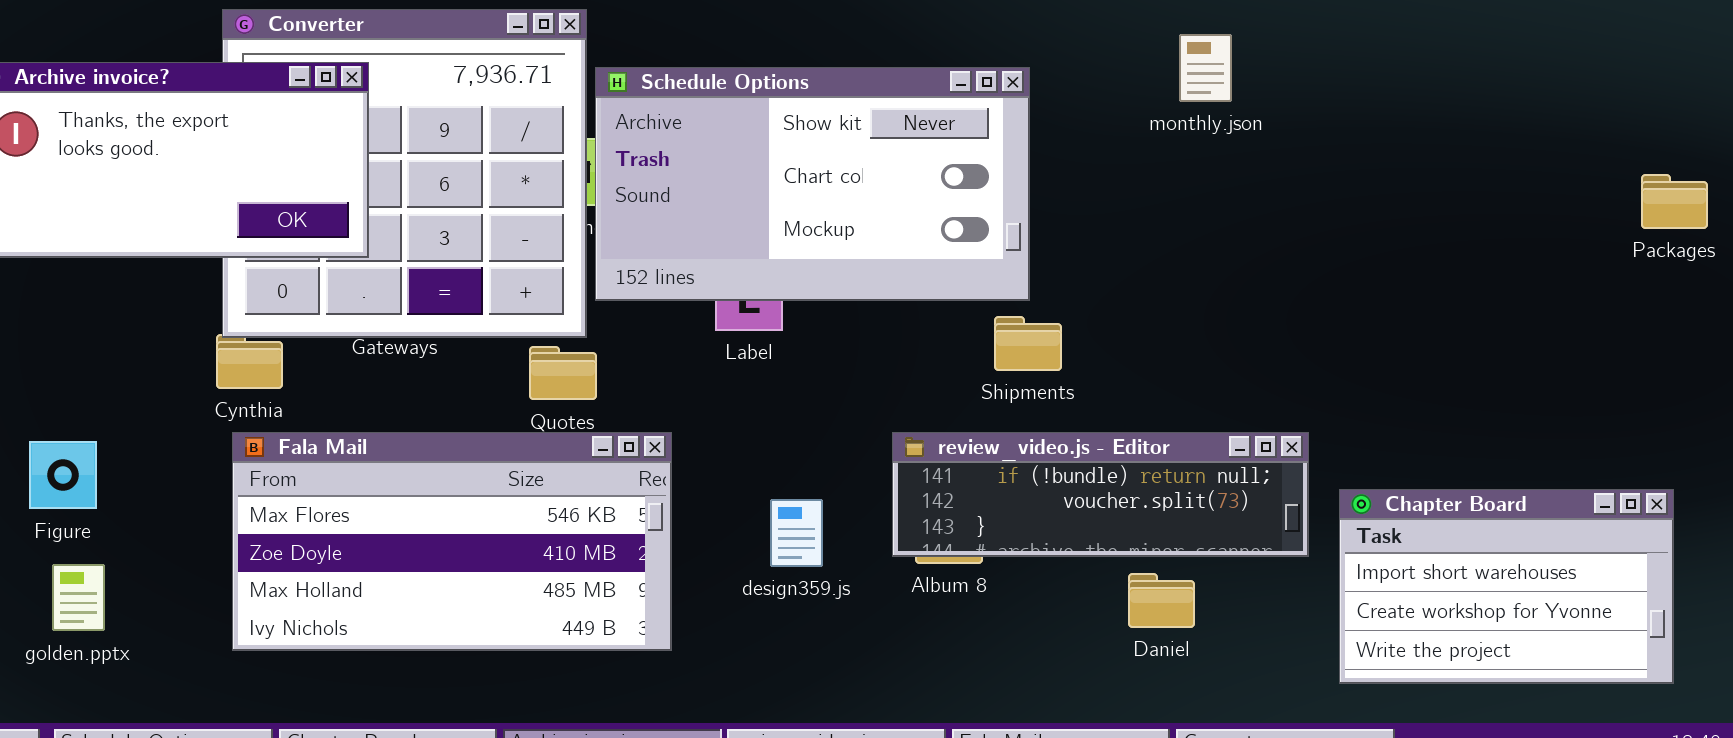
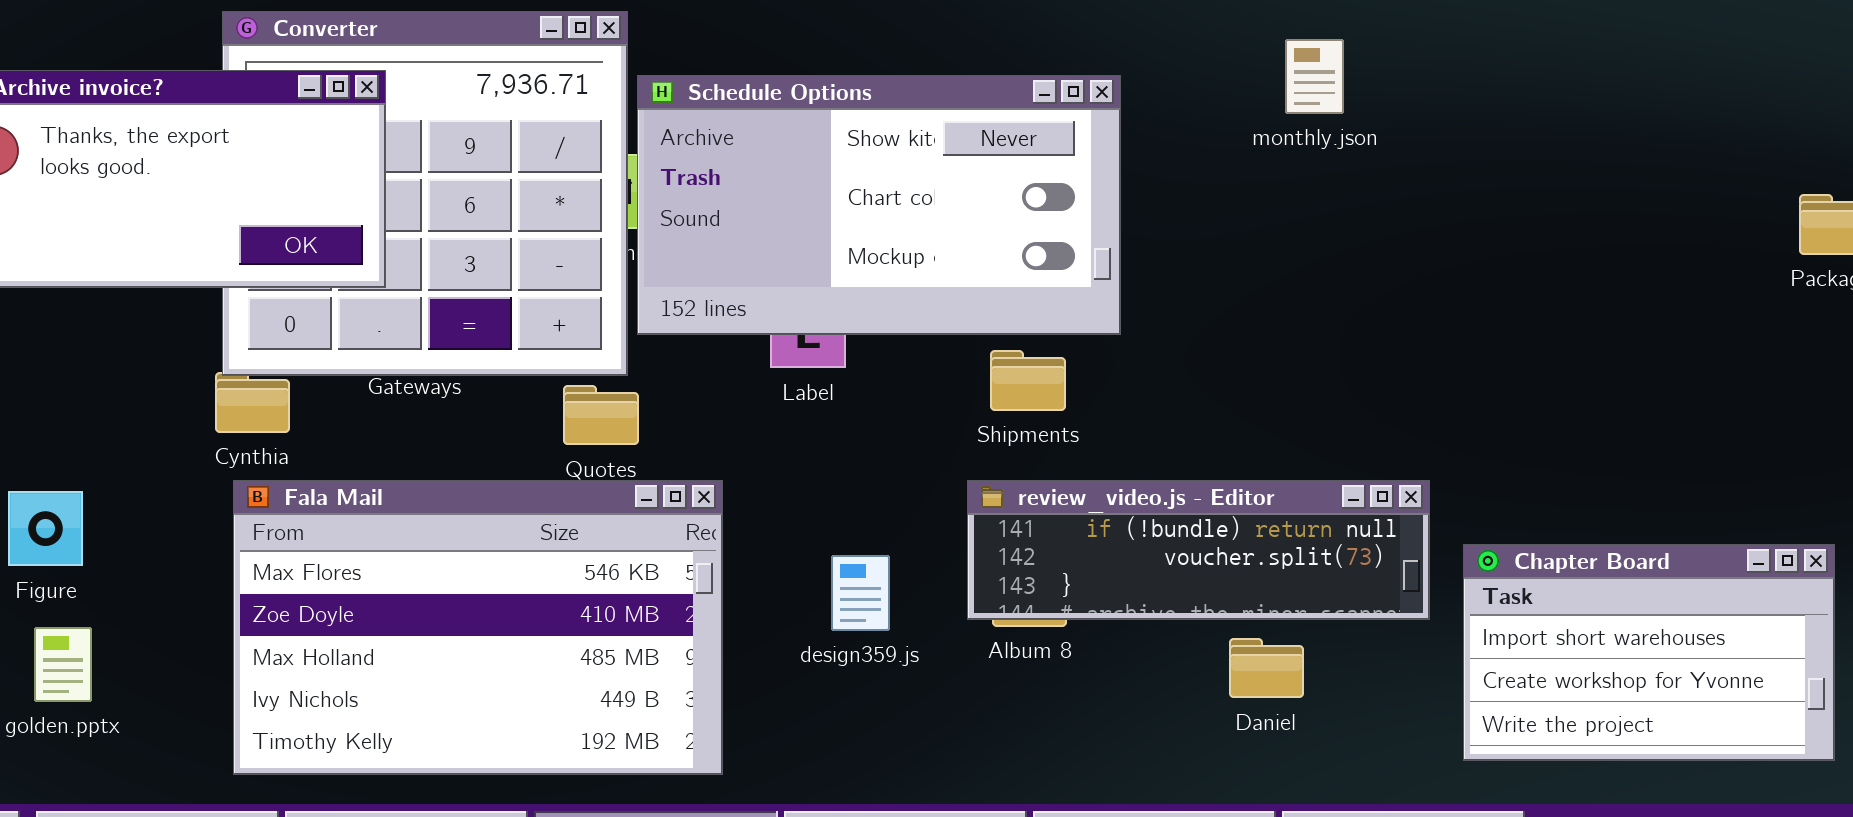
Shipments: [994,316,1062,371] -> [990,350,1066,411], moved
Fala Mail: [232,432,672,651] -> [233,480,723,775], resized

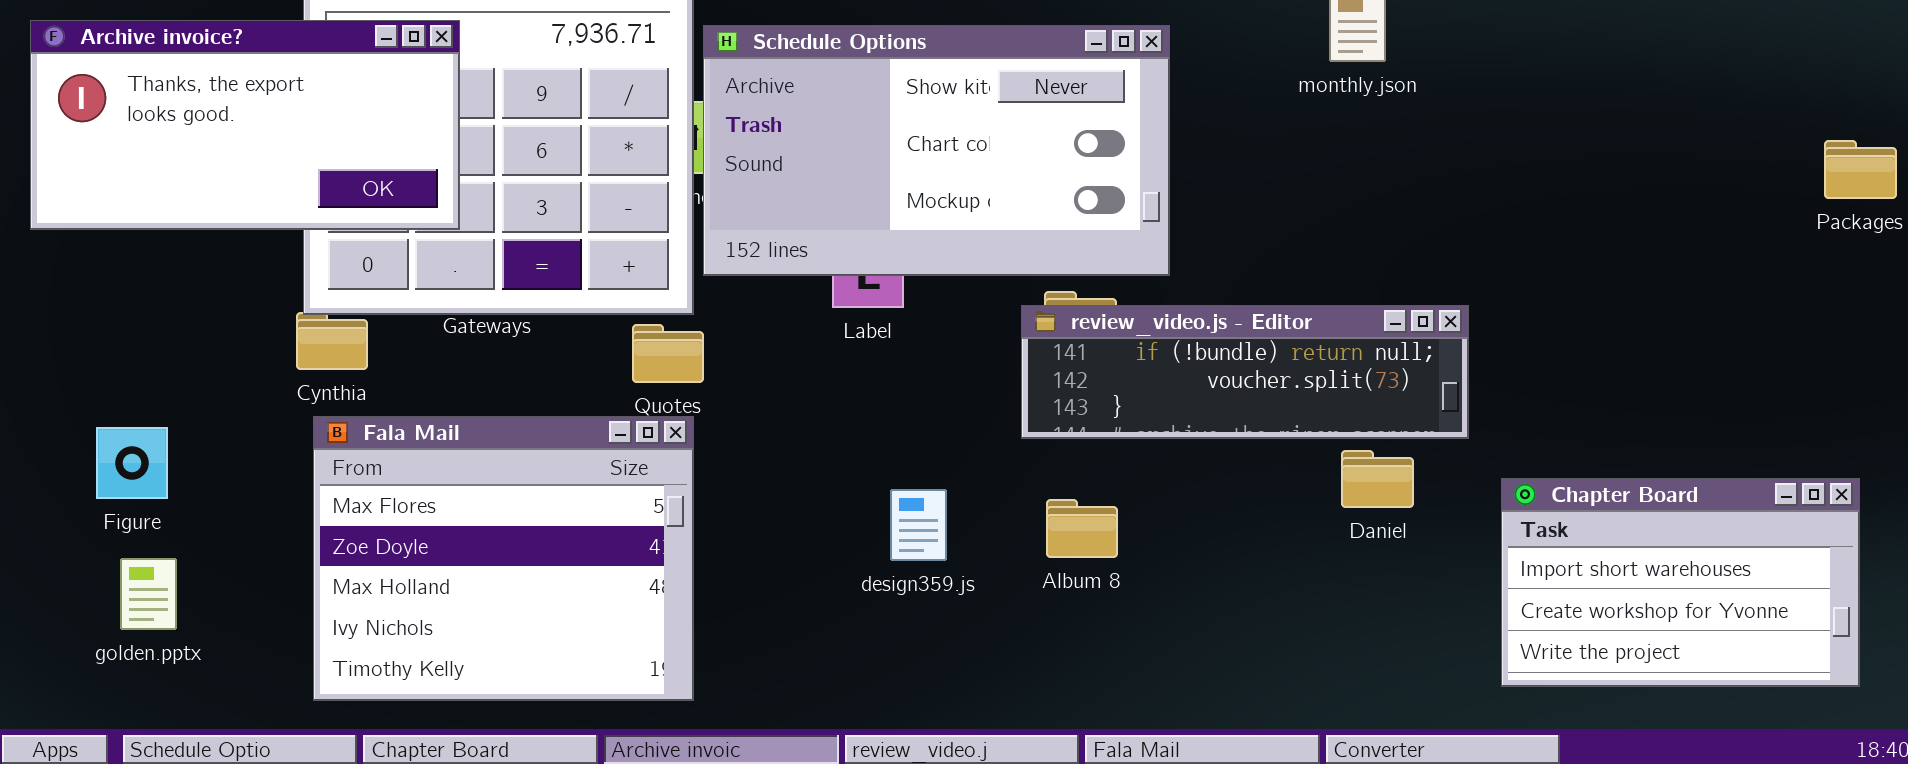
Fala Mail: [233,480,723,775] -> [313,416,694,701], resized
review_video.js - Editor: [967,480,1430,620] -> [1021,305,1469,439], moved
Daniel: [1229,638,1304,698] -> [1341,450,1414,508], moved

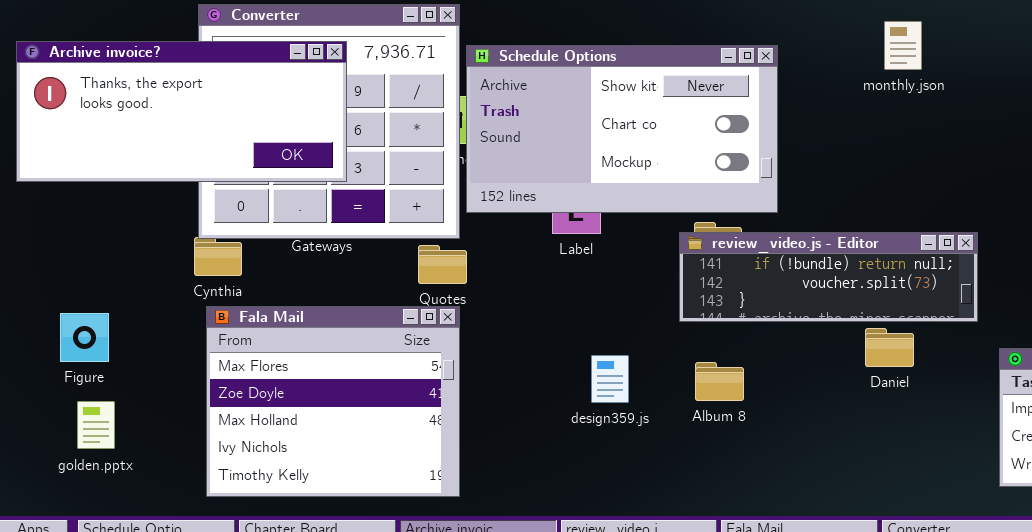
Archive invoice?: [30,20,460,230] -> [16,41,347,182], resized
Daniel: [1341,450,1414,508] -> [865,328,914,367], moved

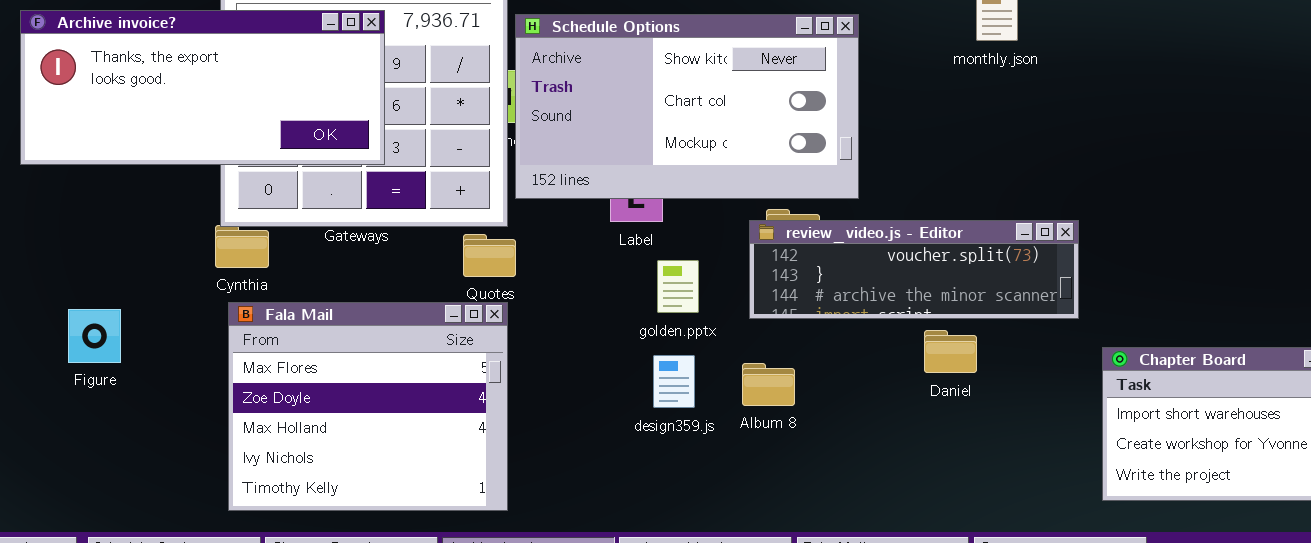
review_video.js - Editor: [679,232,978,322] -> [749,220,1079,319], scrolled down 1 row
Daniel: [865,328,914,367] -> [924,330,977,373], moved
Album 8: [695,362,744,401] -> [742,363,795,406], moved
golden.pptx: [77,401,115,449] -> [657,260,699,313], moved

